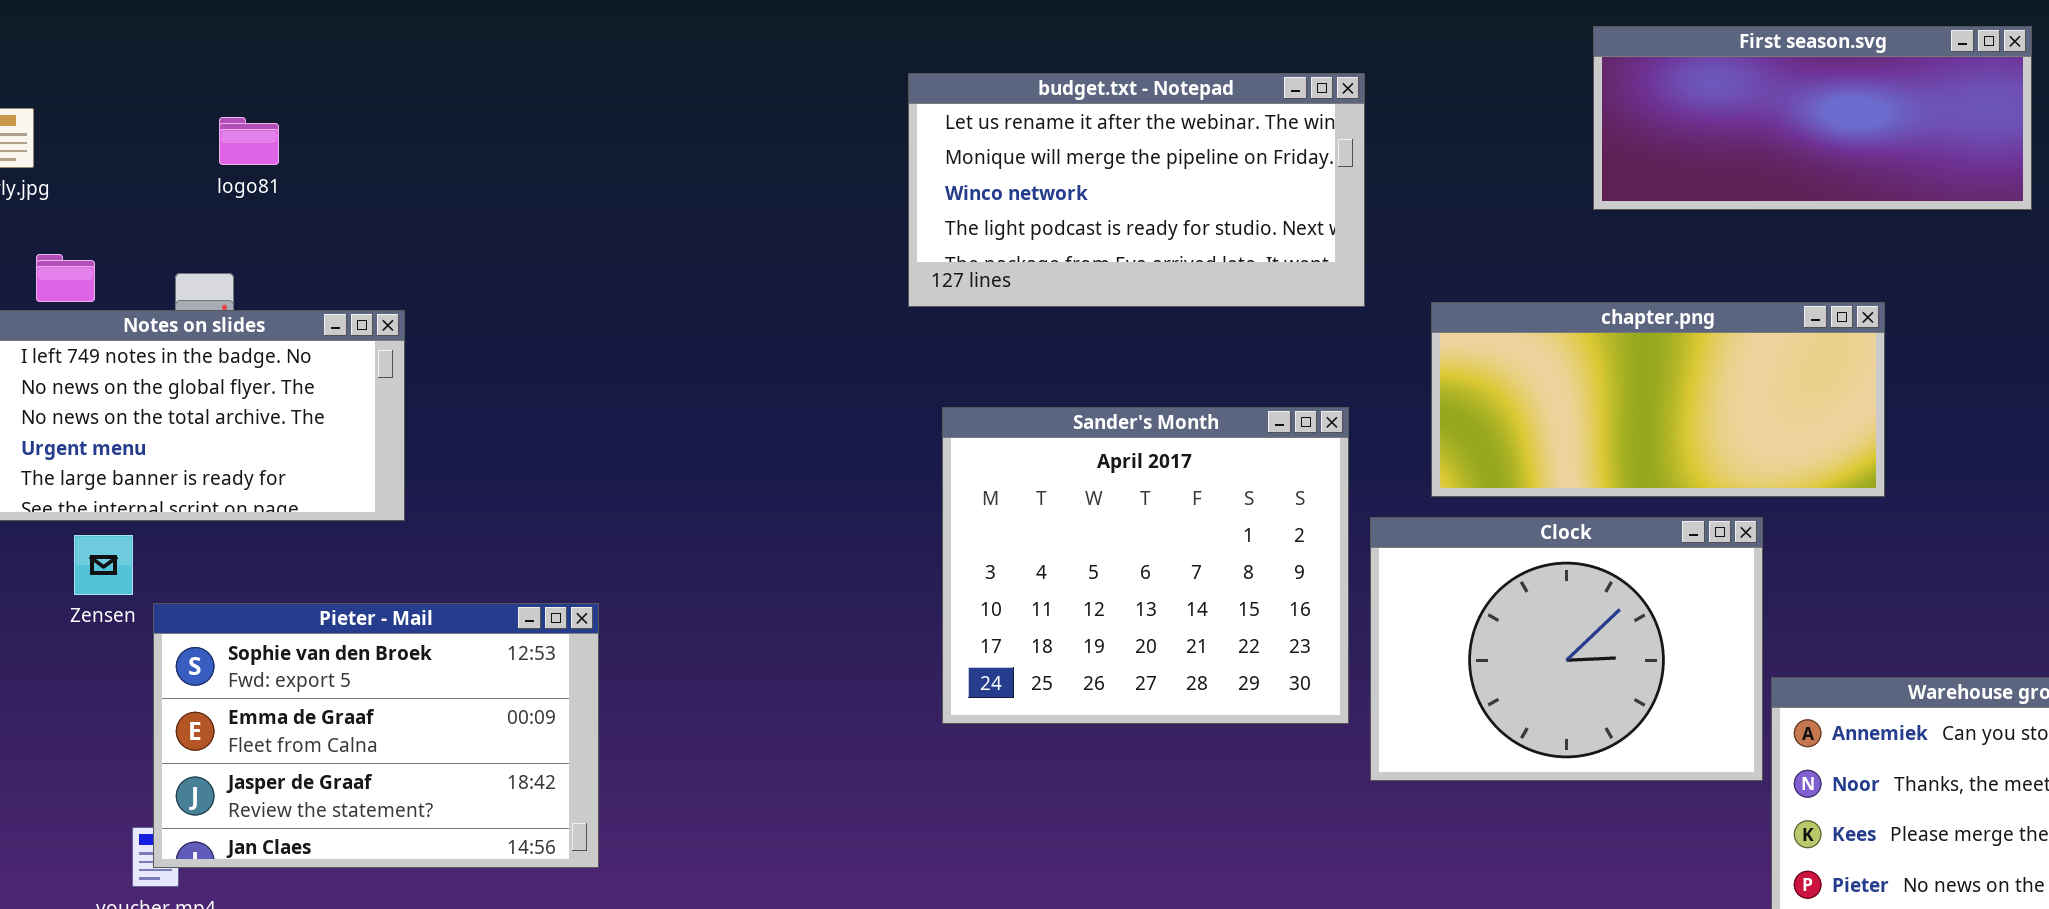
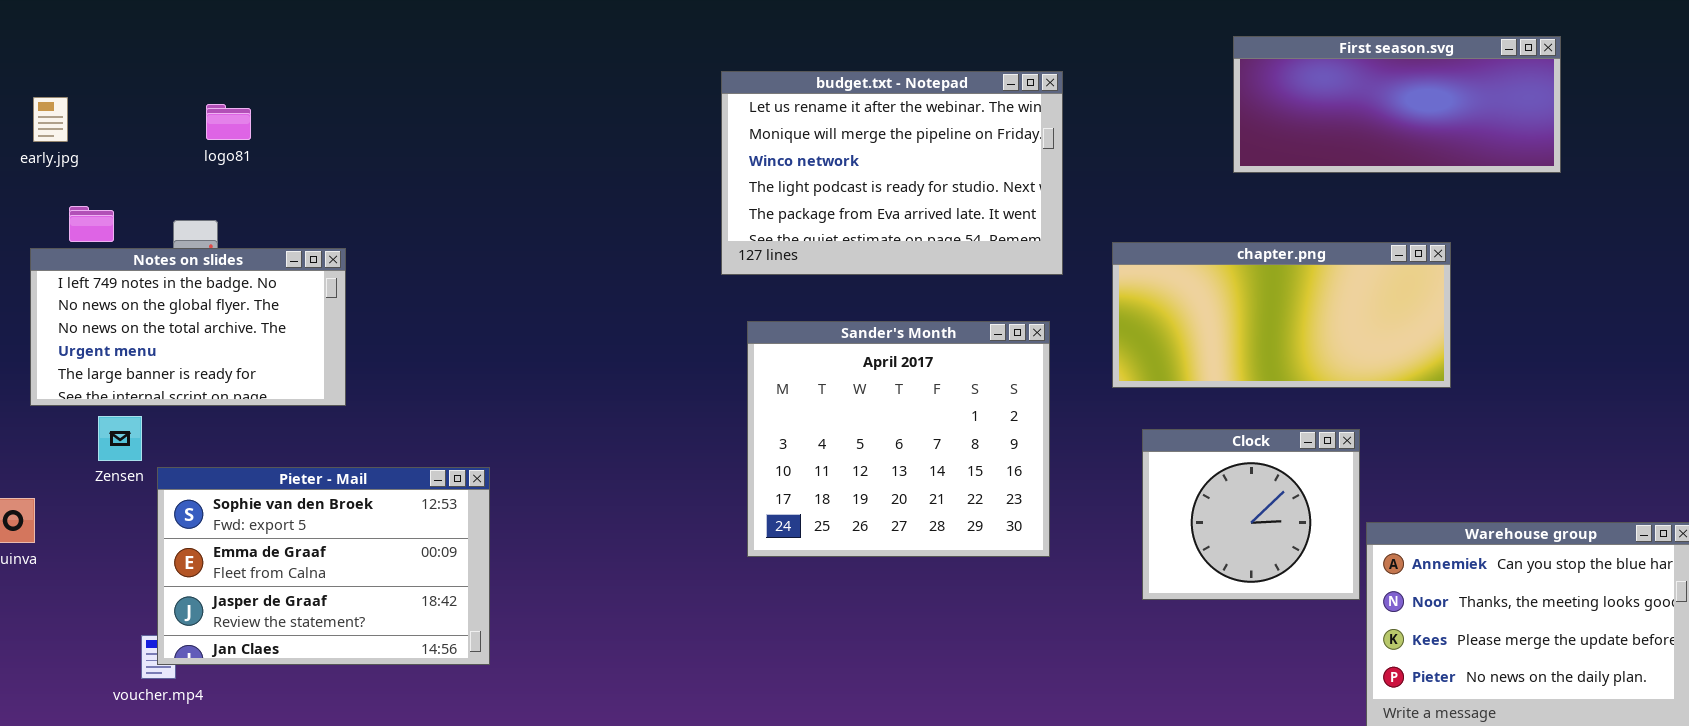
budget.txt - Notepad: [908,73,1365,307] -> [721,71,1063,275], resized
Clock: [1370,517,1763,781] -> [1142,429,1360,600], resized

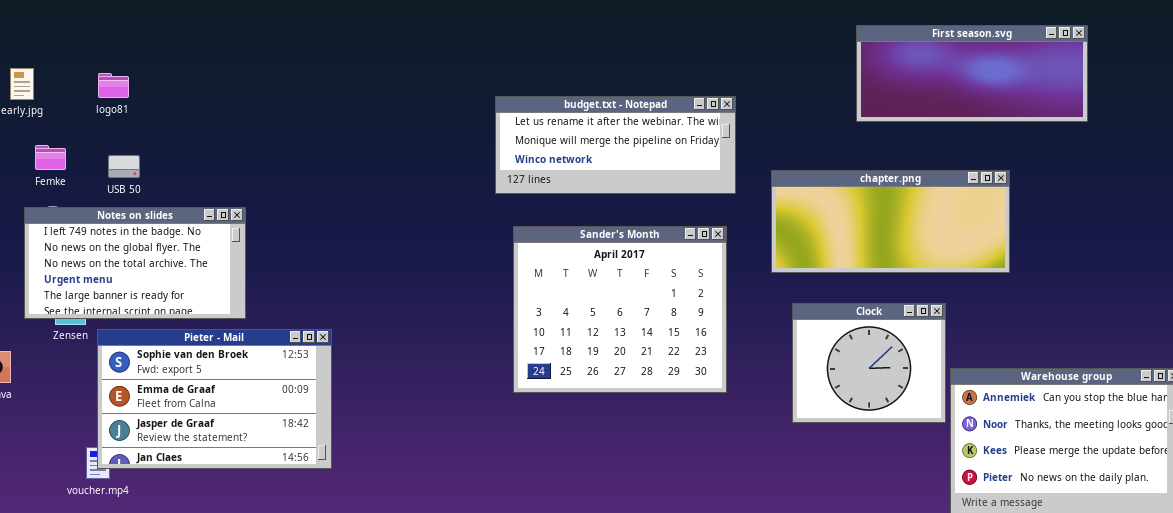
budget.txt - Notepad: [721,71,1063,275] -> [495,96,736,194], resized
logo81: [206,104,251,140] -> [98,73,129,98], moved
Notes on slides: [30,248,346,406] -> [24,207,246,319], moved

